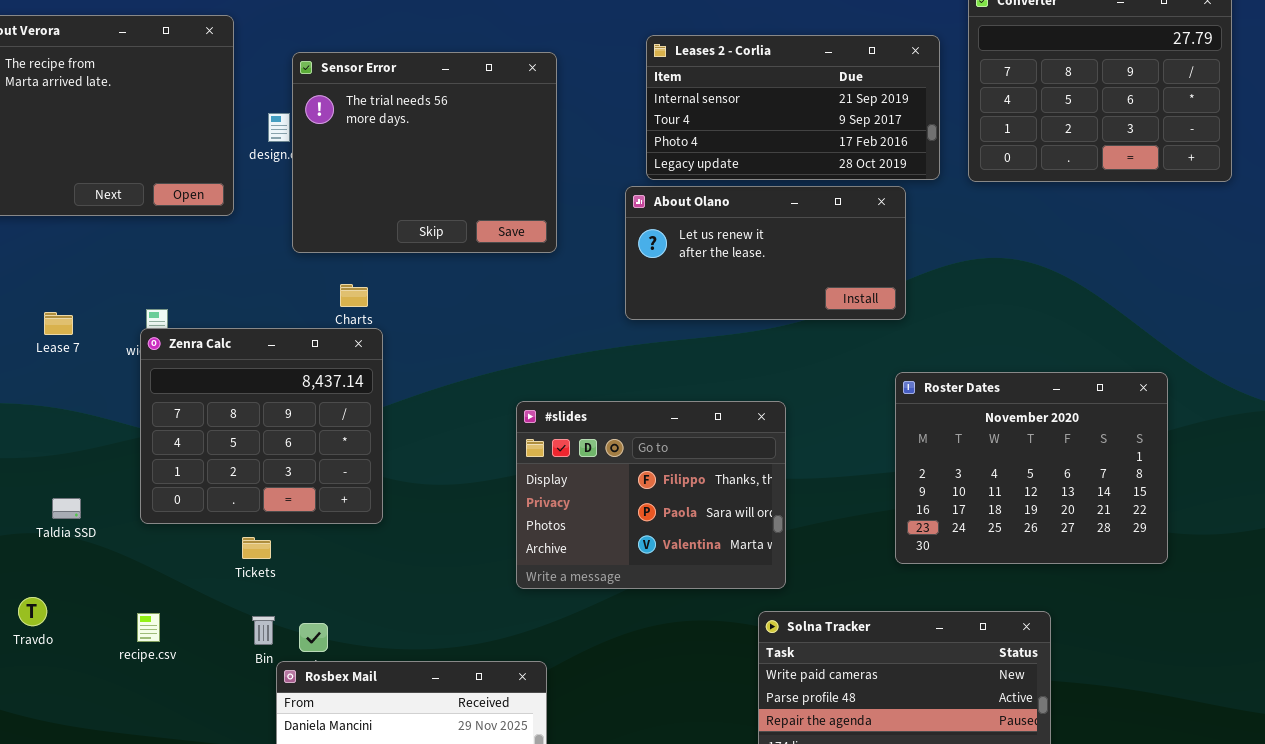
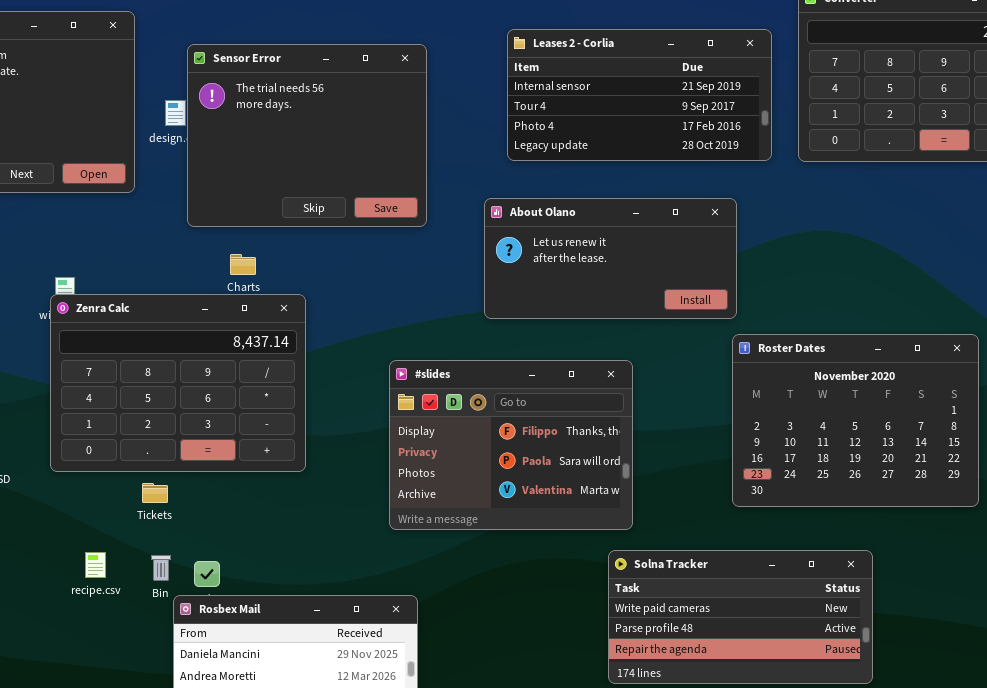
About Olano: [625,186,906,320] -> [484,198,737,319], moved
Zenra Calc: [140,328,383,524] -> [50,294,306,472], resized
recipe.csv: [137,613,160,642] -> [85,552,106,578], moved

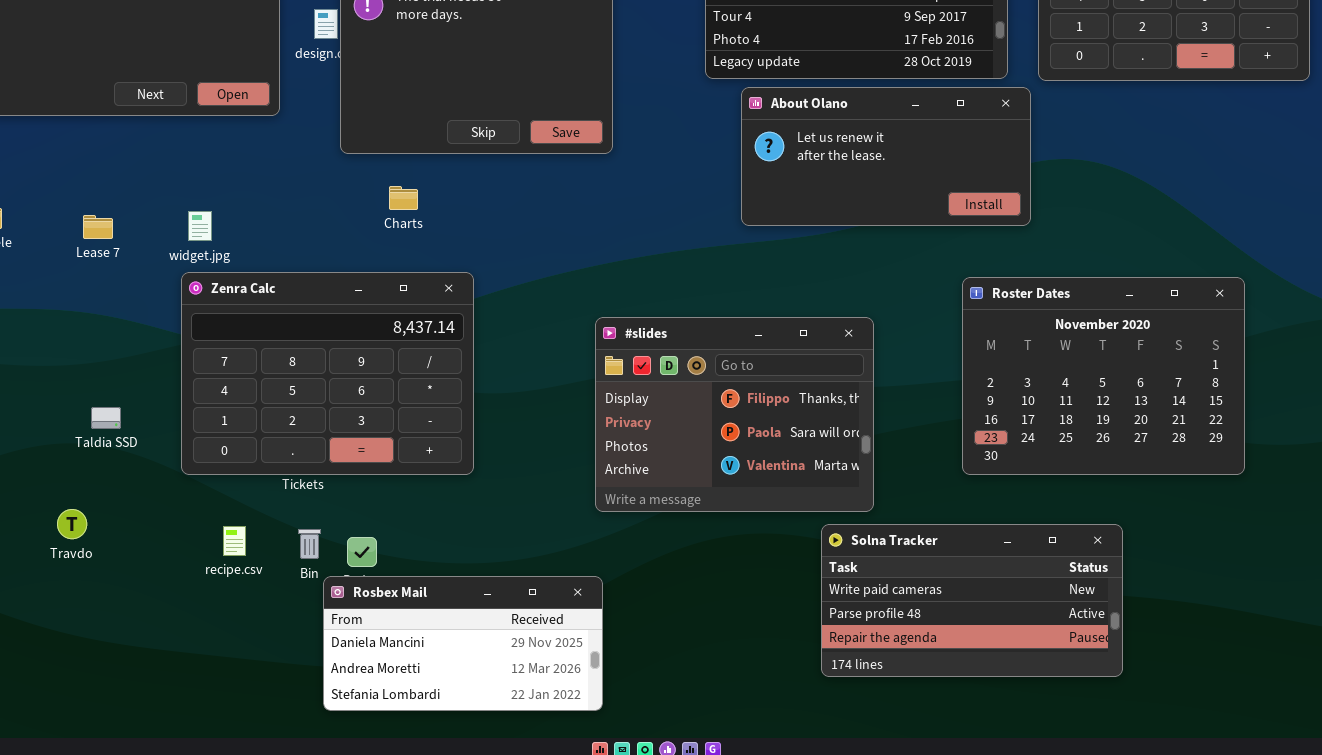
About Olano: [484,198,737,319] -> [741,87,1031,226], moved
Zenra Calc: [50,294,306,472] -> [181,272,474,475], moved
#slides: [389,360,633,530] -> [595,317,874,512], moved

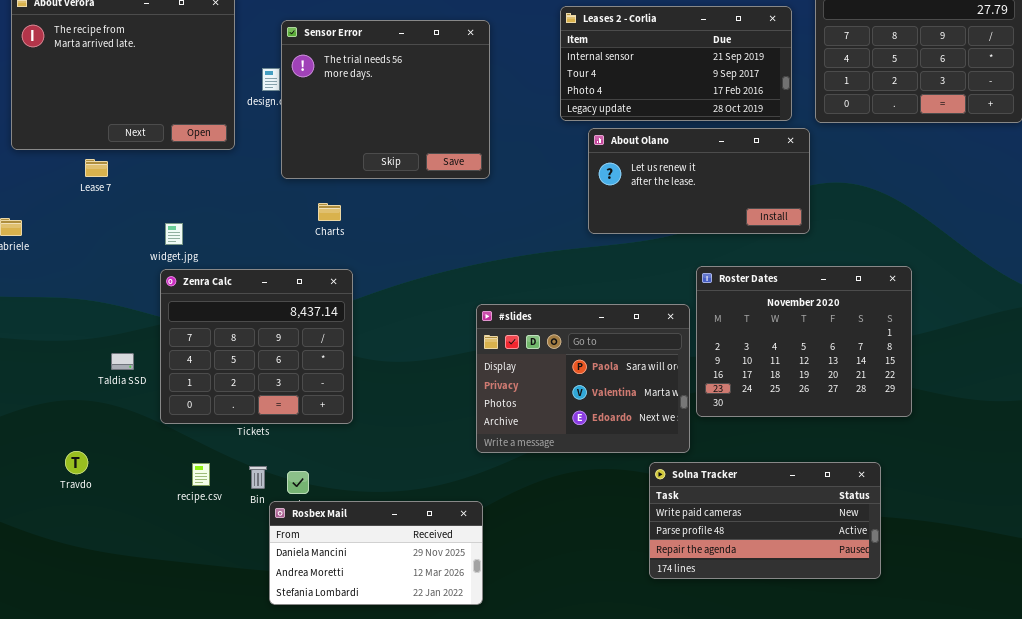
Lease 7: [83,215,113,239] -> [85,159,108,177], moved
Zenra Calc: [181,272,474,475] -> [160,269,353,424], resized
Roster Dates: [962,277,1245,475] -> [696,266,912,417], moved
#slides: [595,317,874,512] -> [476,304,690,453], scrolled down 1 row
Taldia SSD: [91,407,121,429] -> [111,353,134,370], moved

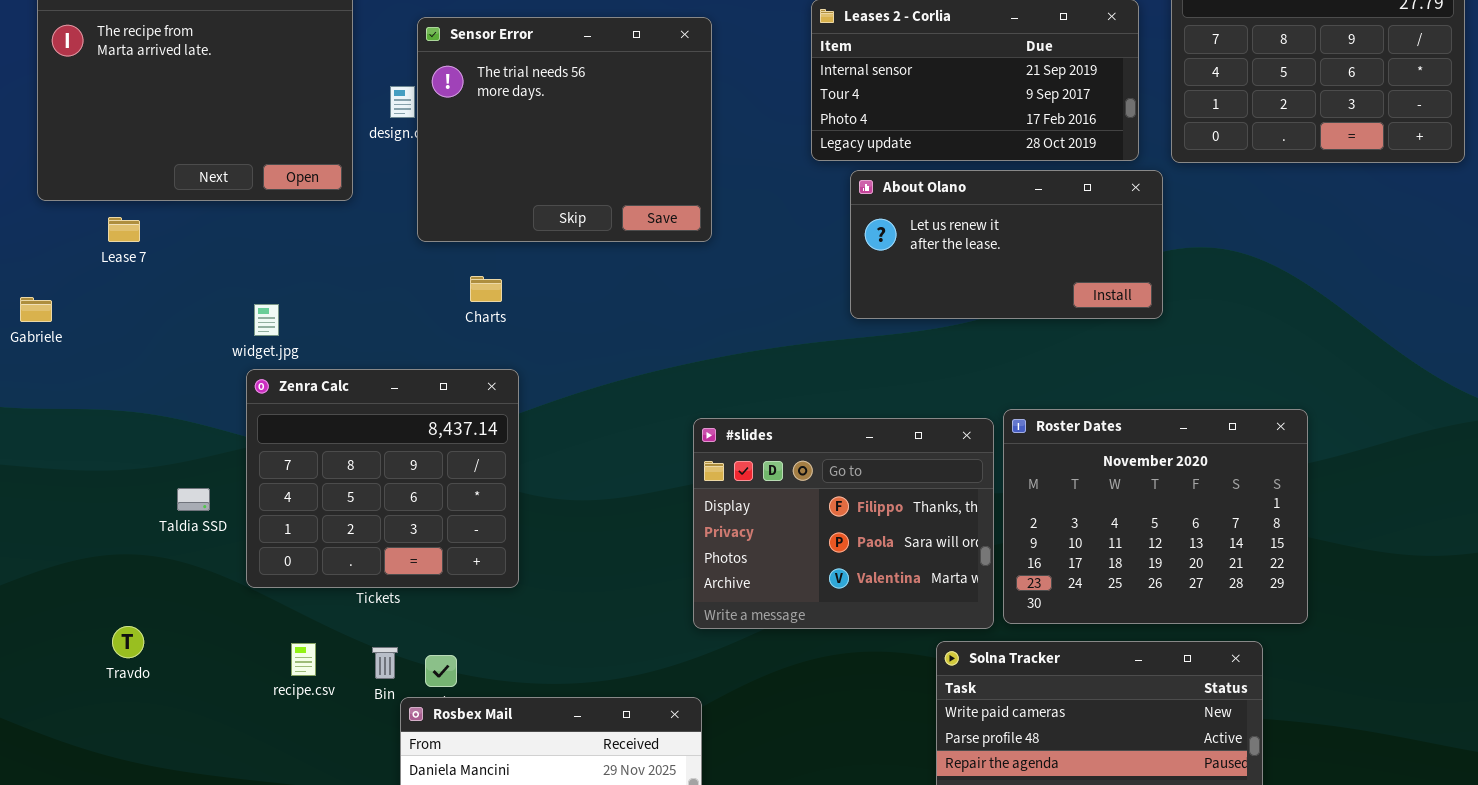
Lease 7: [85,159,108,177] -> [108,217,140,242], moved
Roster Dates: [696,266,912,417] -> [1003,409,1308,624], moved
#slides: [476,304,690,453] -> [693,418,994,629], scrolled up 1 row

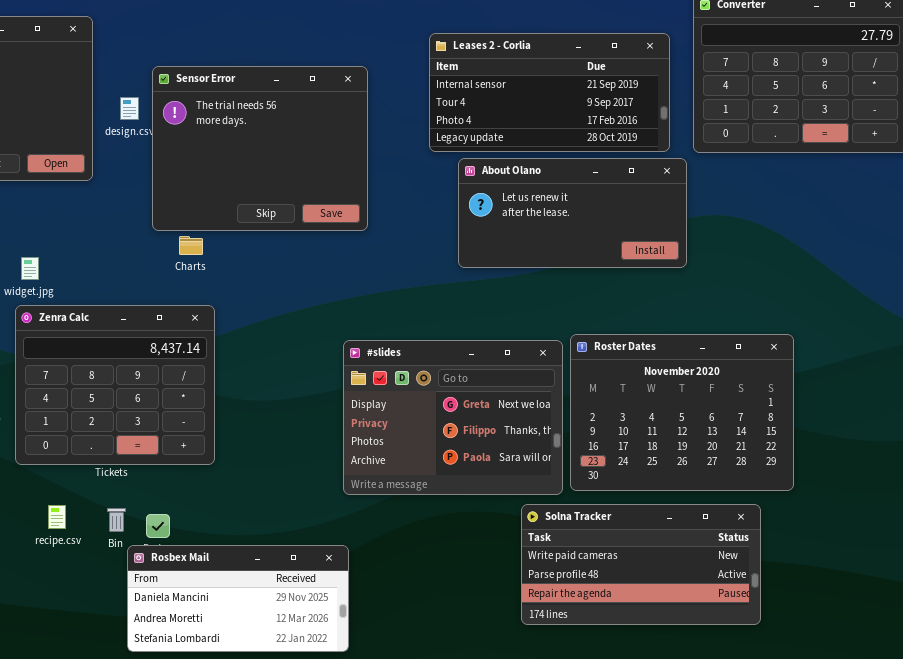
Sensor Error: [417,17,712,242] -> [152,66,368,231], moved
#slides: [693,418,994,629] -> [343,340,563,495], scrolled up 1 row

